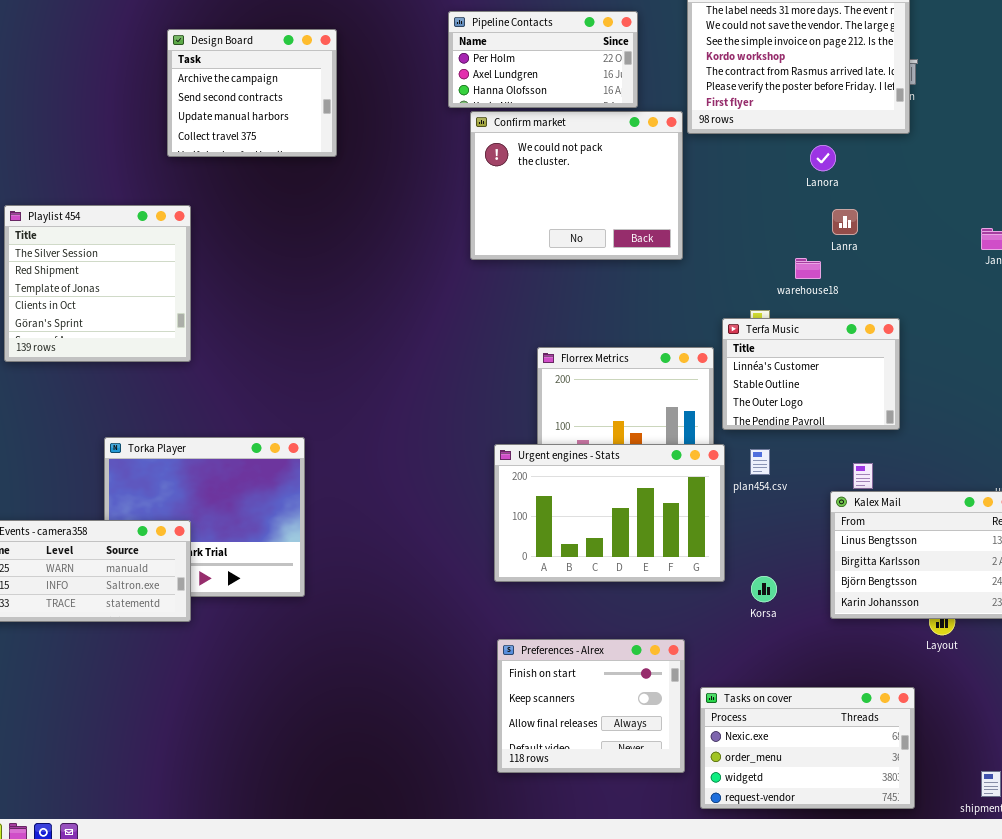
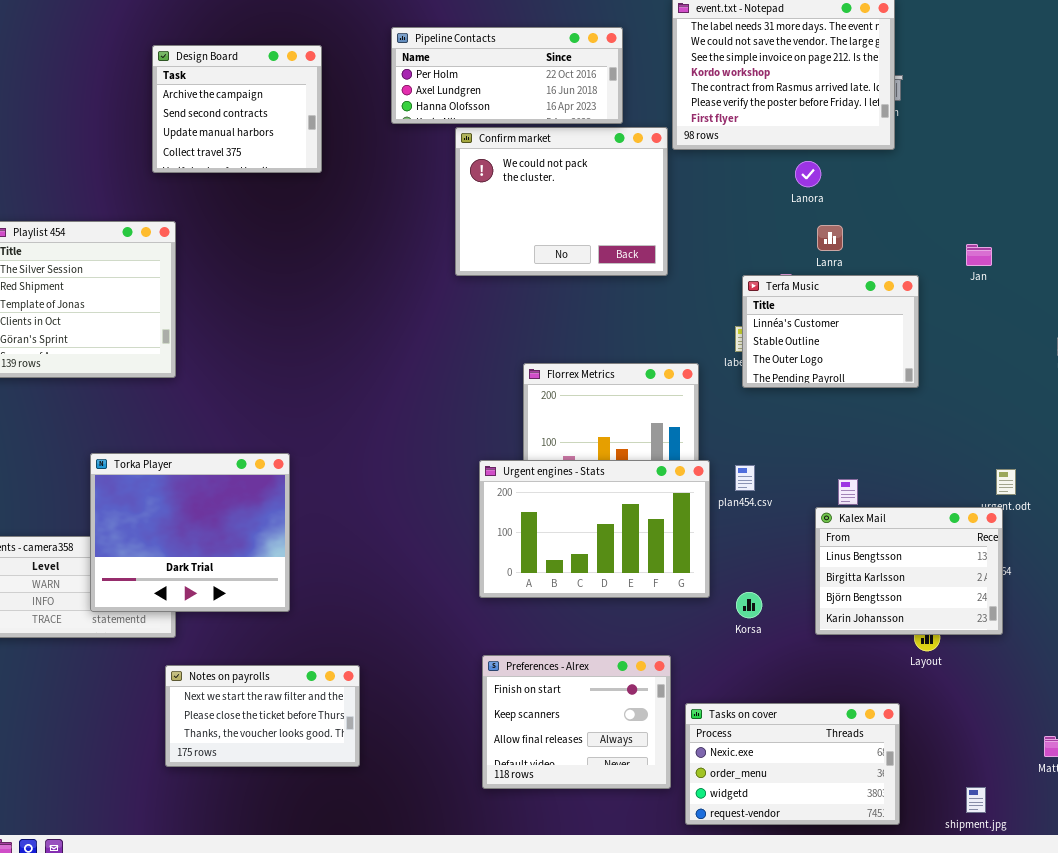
Pipeline Contacts: [448,11,638,108] -> [391,27,623,124], resized
Terfa Music: [722,318,900,430] -> [742,275,919,388], moved
Torka Player: [104,437,305,597] -> [90,453,290,612], raised
Notes on payrolls: none -> [165,665,360,767], opened

